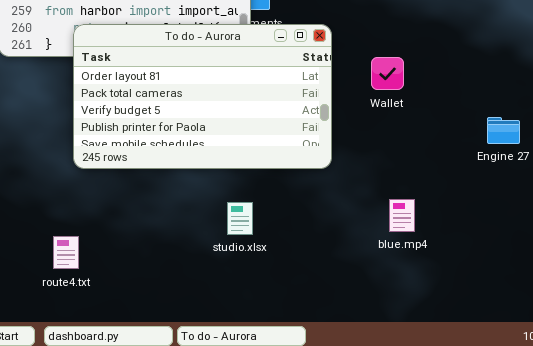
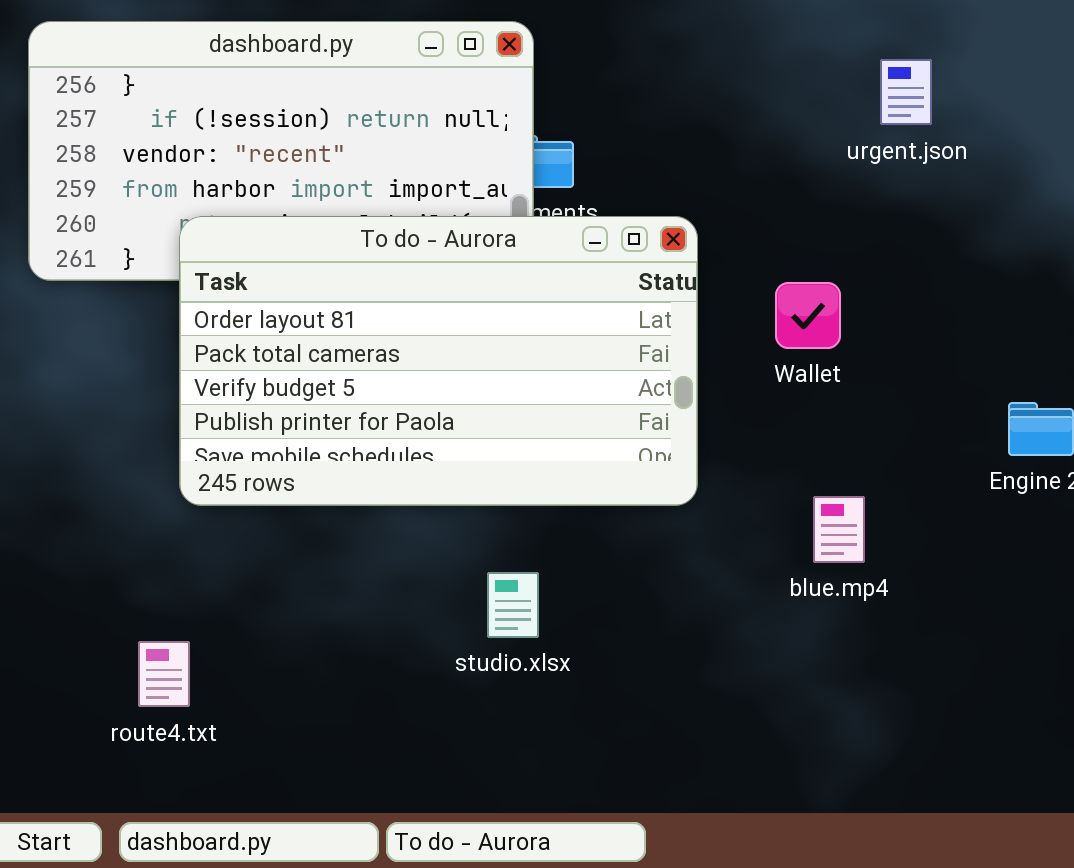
blue.mp4: [389,199,415,232] -> [813,496,865,563], moved

